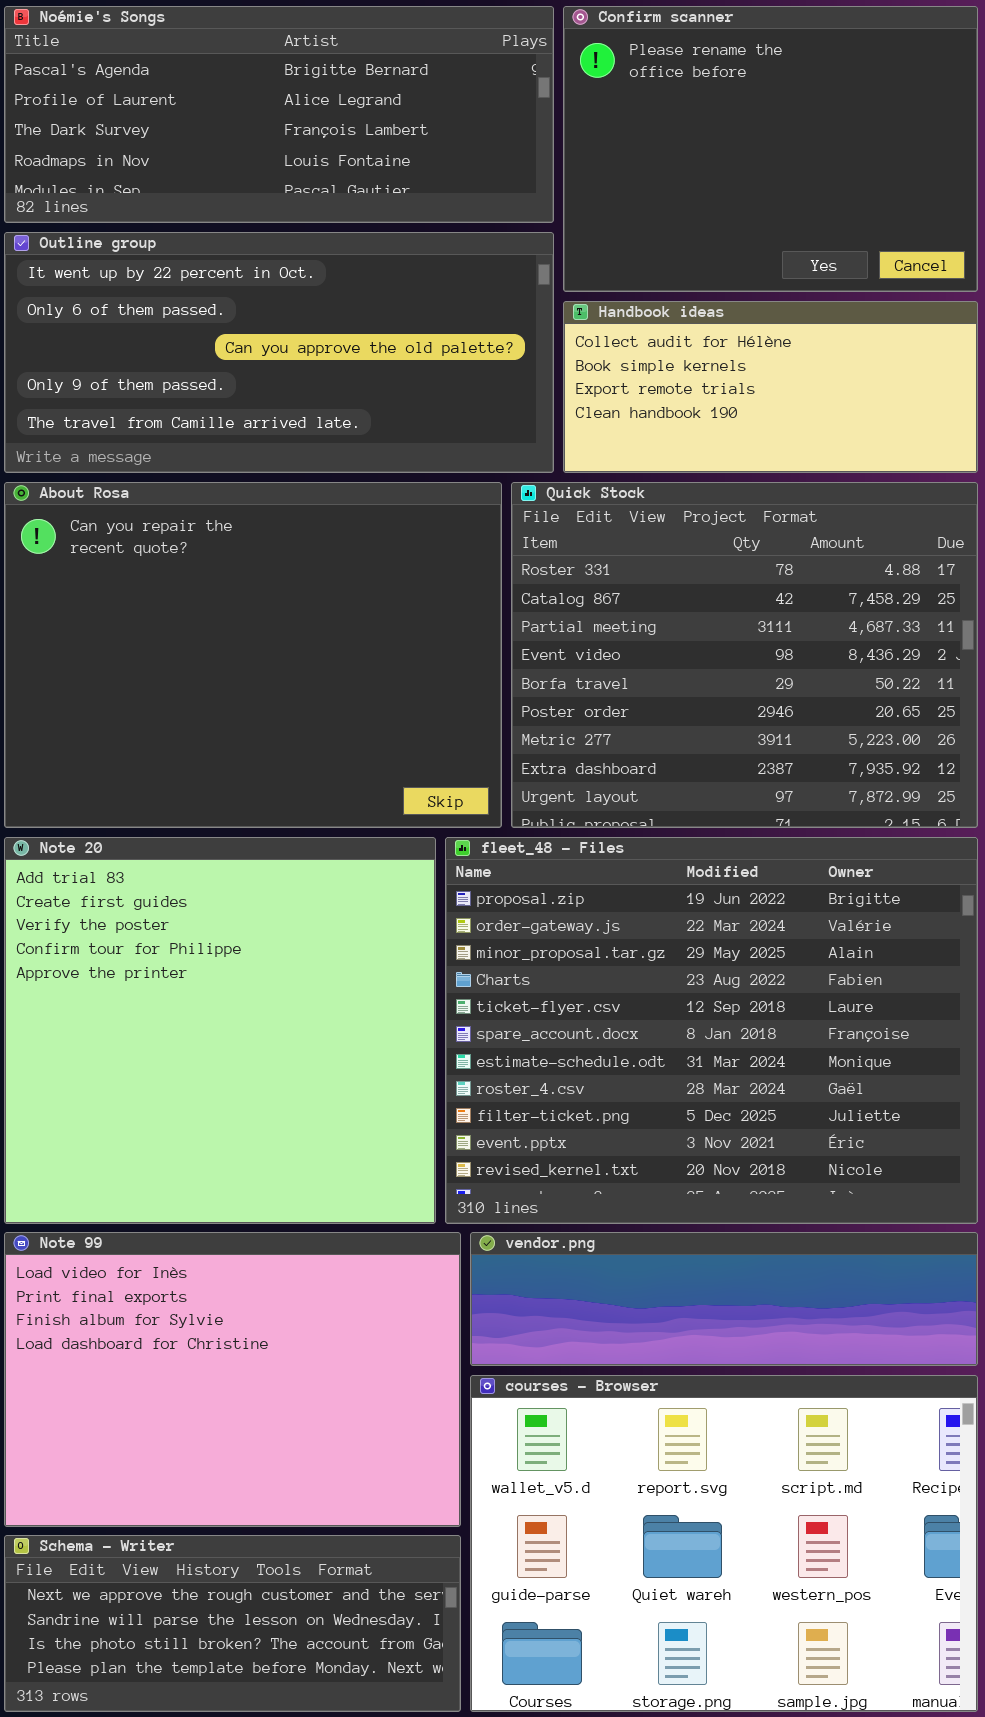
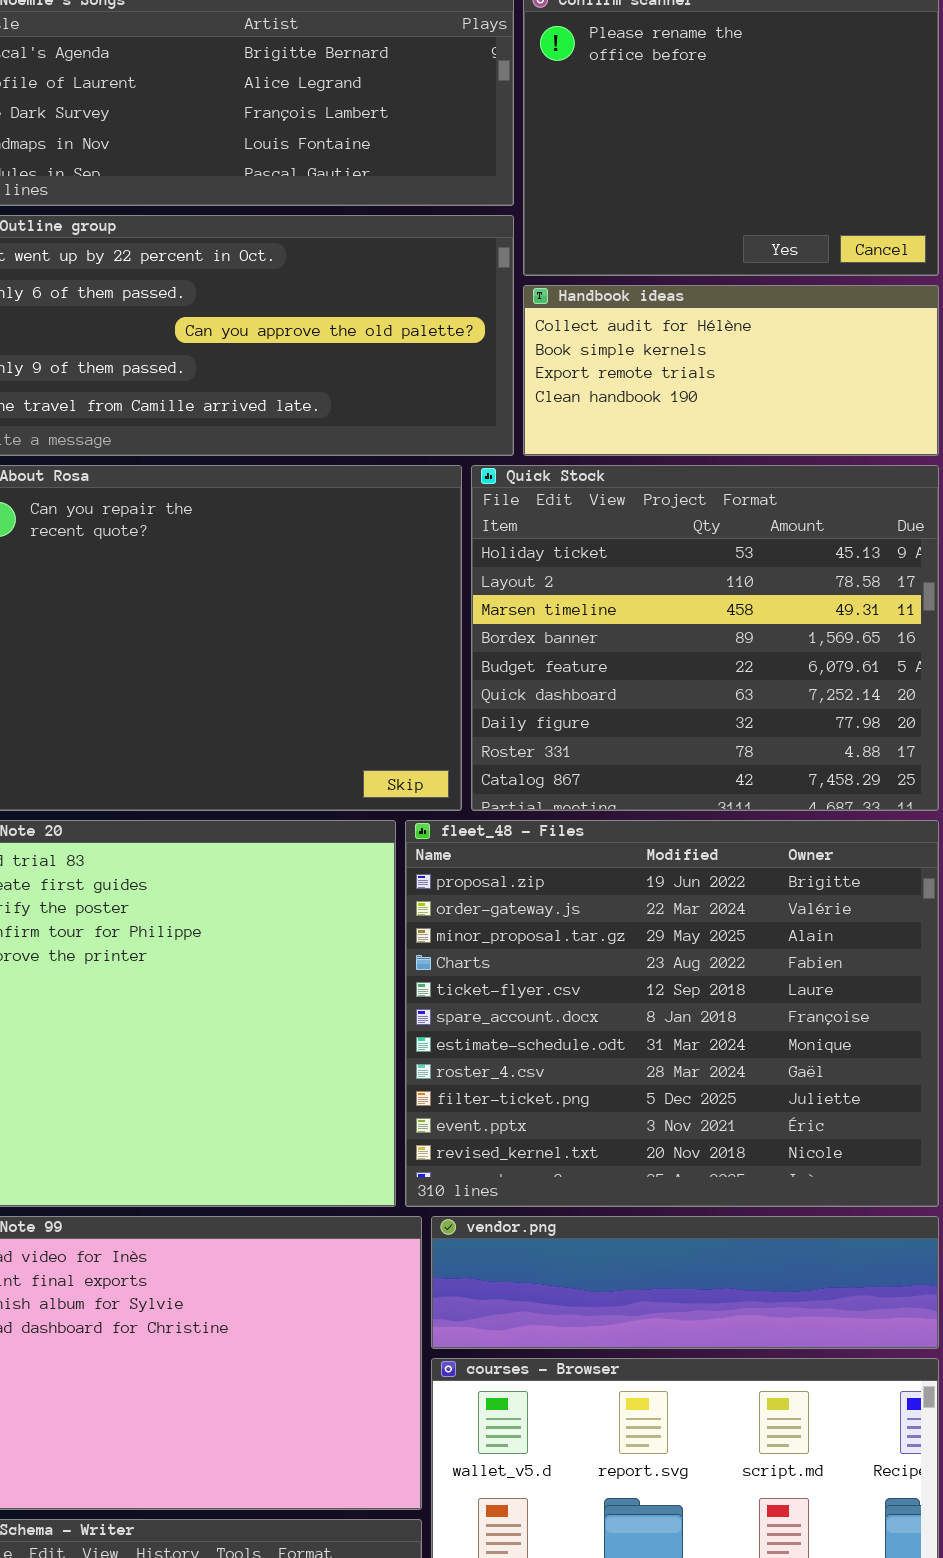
Quick Stock: [511,482,978,828] -> [471,465,939,811], scrolled up 7 rows

